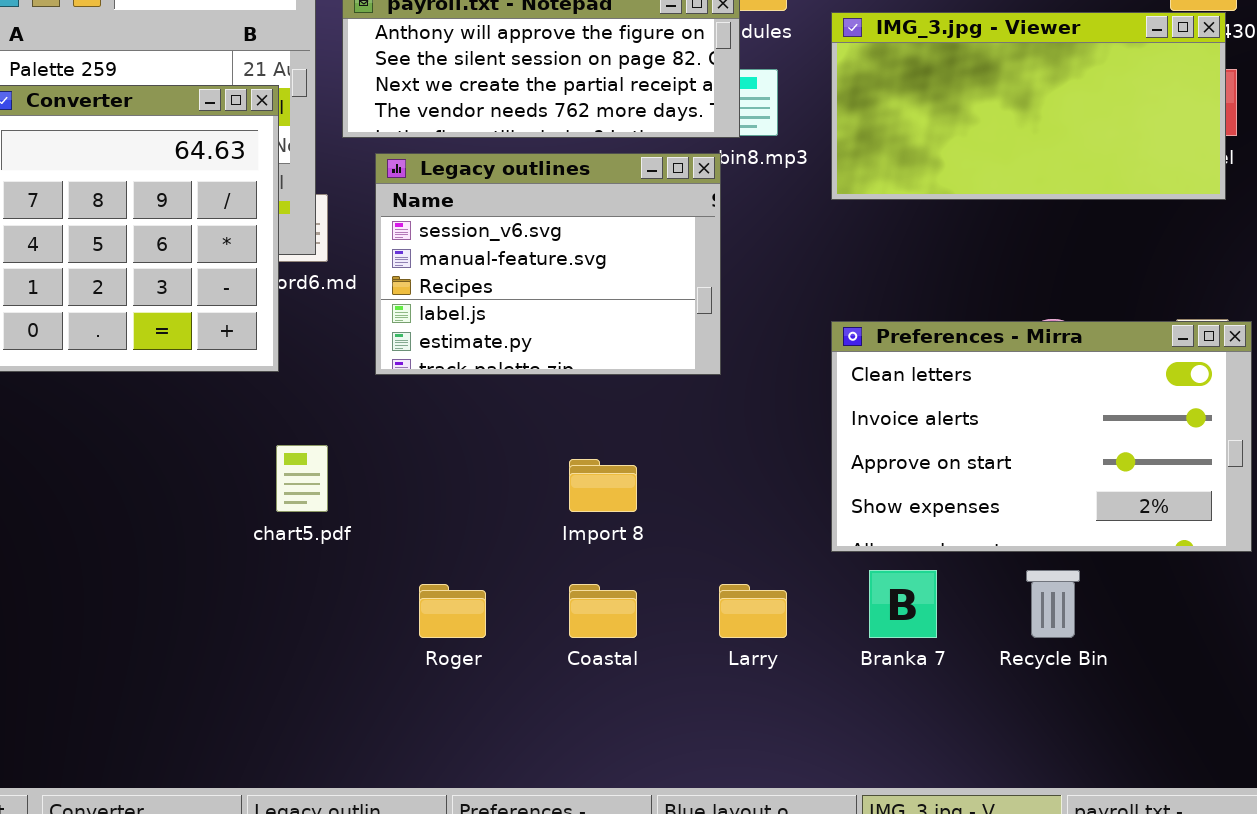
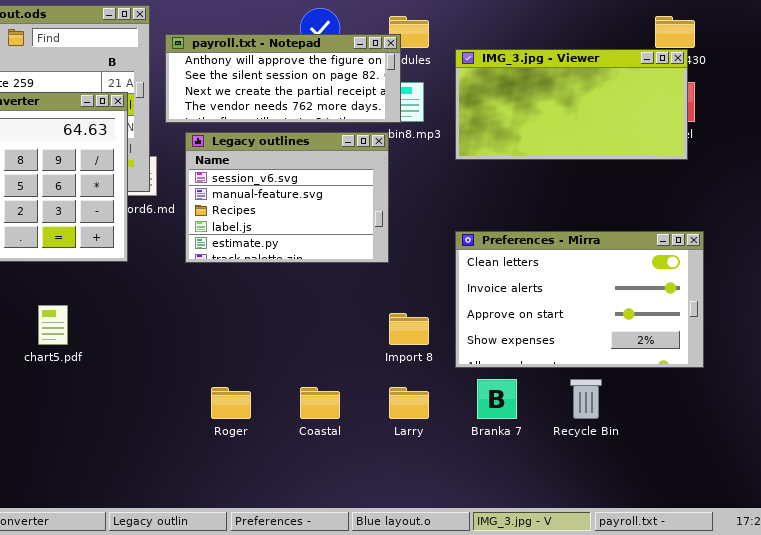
chart5.pdf: [276,445,328,512] -> [38,305,68,345], moved
Import 8: [569,459,637,512] -> [389,313,429,345], moved

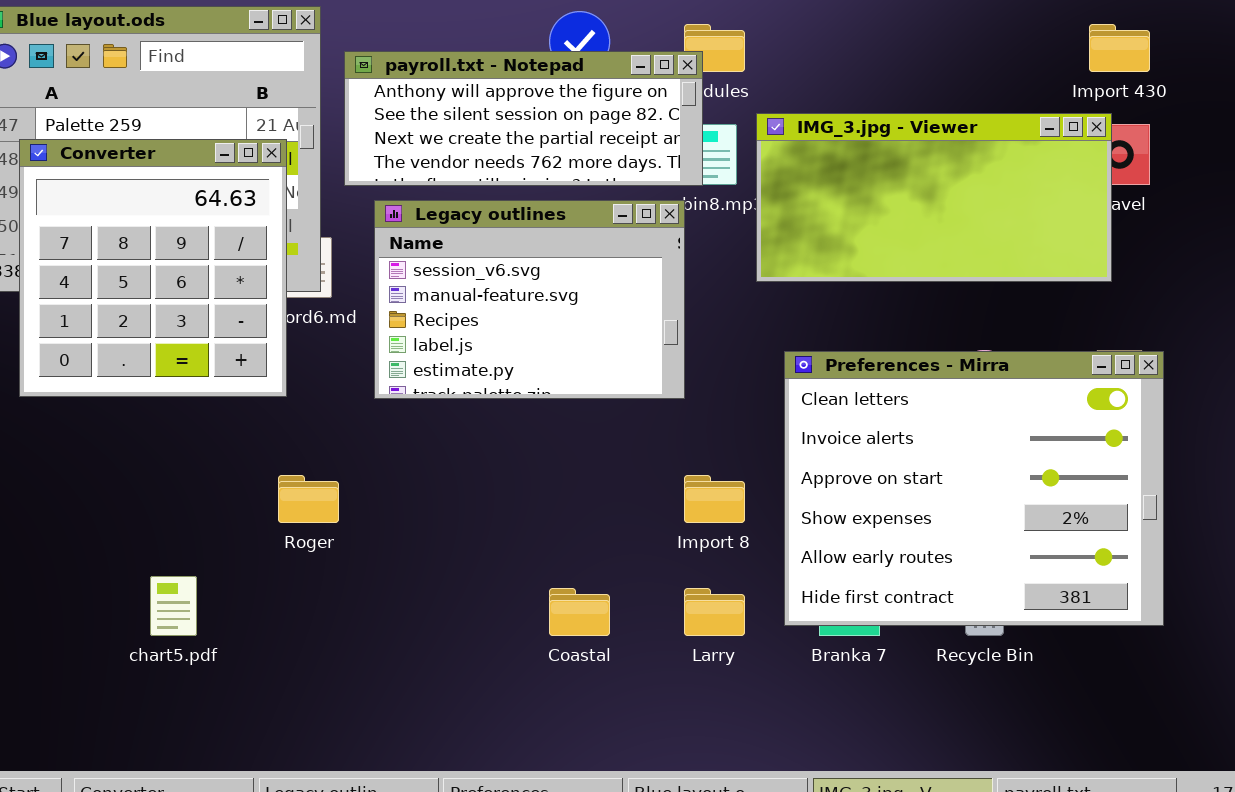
IMG_3.jpg - Viewer: [455,49,688,160] -> [756,113,1112,282], moved
Preferences - Mirra: [455,231,704,368] -> [784,351,1164,626], resized
chart5.pdf: [38,305,68,345] -> [150,576,197,636], moved
Roger: [211,387,251,419] -> [278,475,339,523], moved

